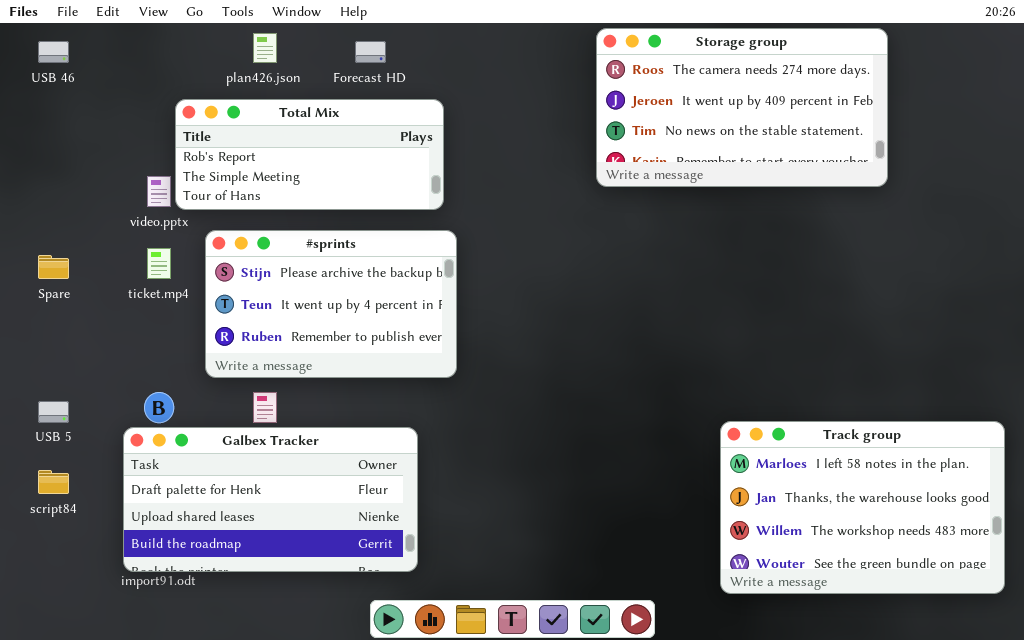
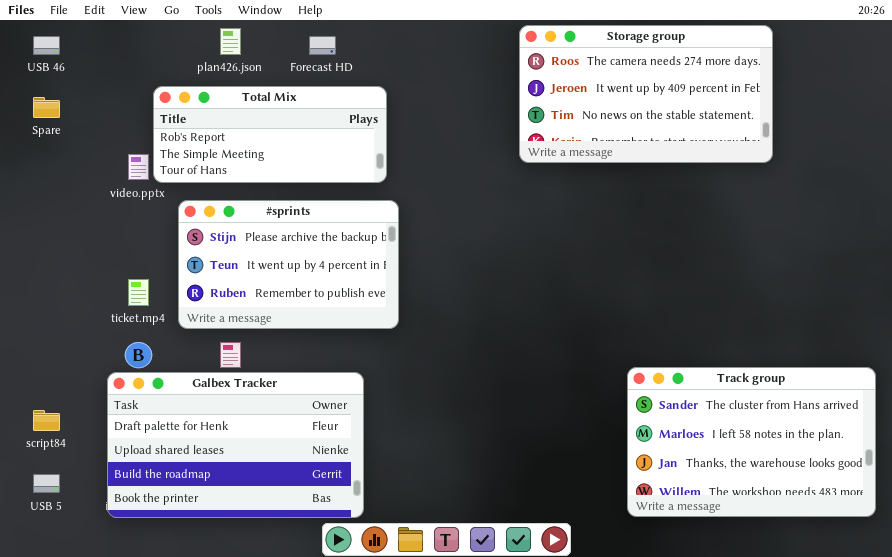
ticket.mp4: [147,248,171,279] -> [128,279,149,306], moved
Spare: [38,255,69,279] -> [33,97,60,118], moved
USB 5: [38,401,69,423] -> [33,474,60,493], moved
Track group: [720,421,1005,594] -> [627,367,876,517], scrolled up 1 row
Galbex Tracker: [123,427,418,572] -> [107,372,364,518], resized

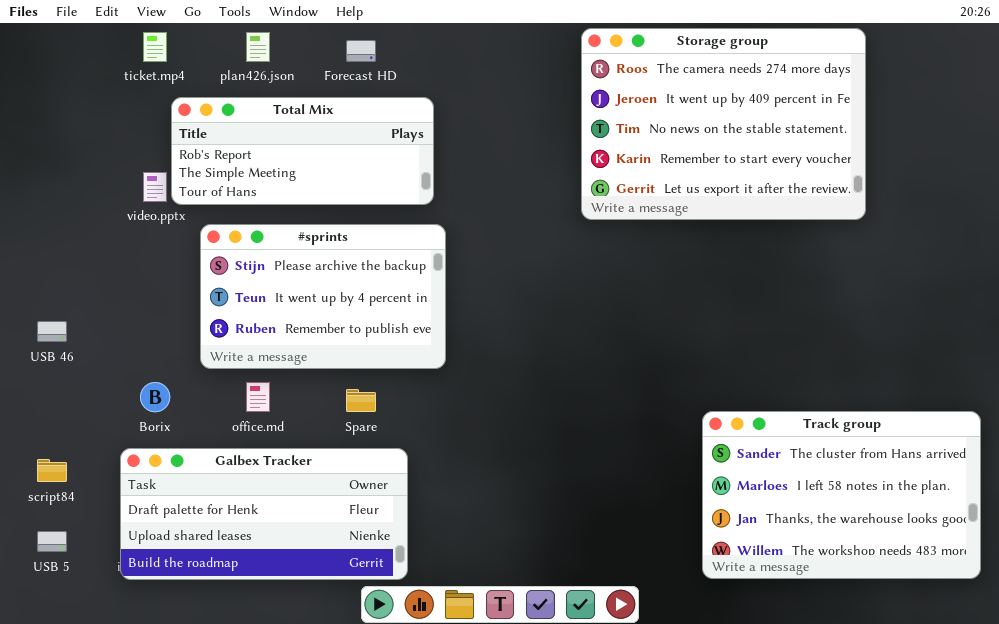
Storage group: [519,25,773,163] -> [581,28,866,220], resized
USB 46: [33,36,60,55] -> [37,321,67,342], moved
Spare: [33,97,60,118] -> [346,389,376,412], moved
ticket.mp4: [128,279,149,306] -> [143,32,167,62], moved
Galbex Tracker: [107,372,364,518] -> [120,448,408,580], resized

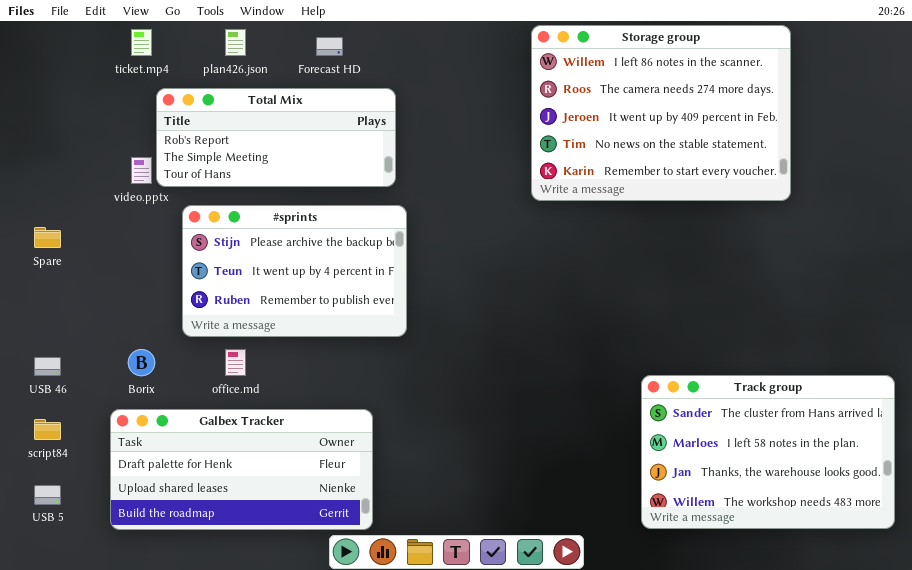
Storage group: [581,28,866,220] -> [531,25,791,201], scrolled up 1 row
USB 46: [37,321,67,342] -> [34,357,61,376], moved
Spare: [346,389,376,412] -> [34,227,61,248], moved

